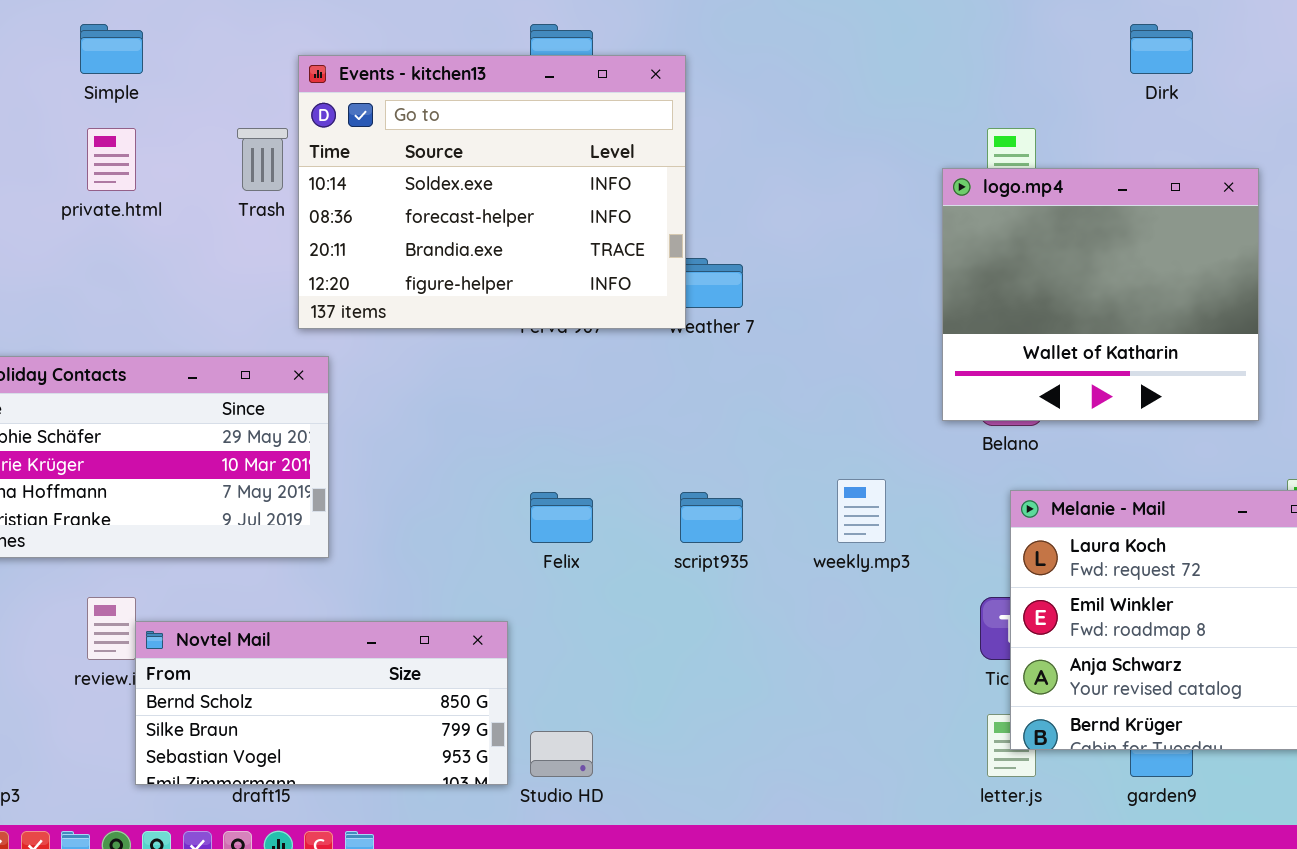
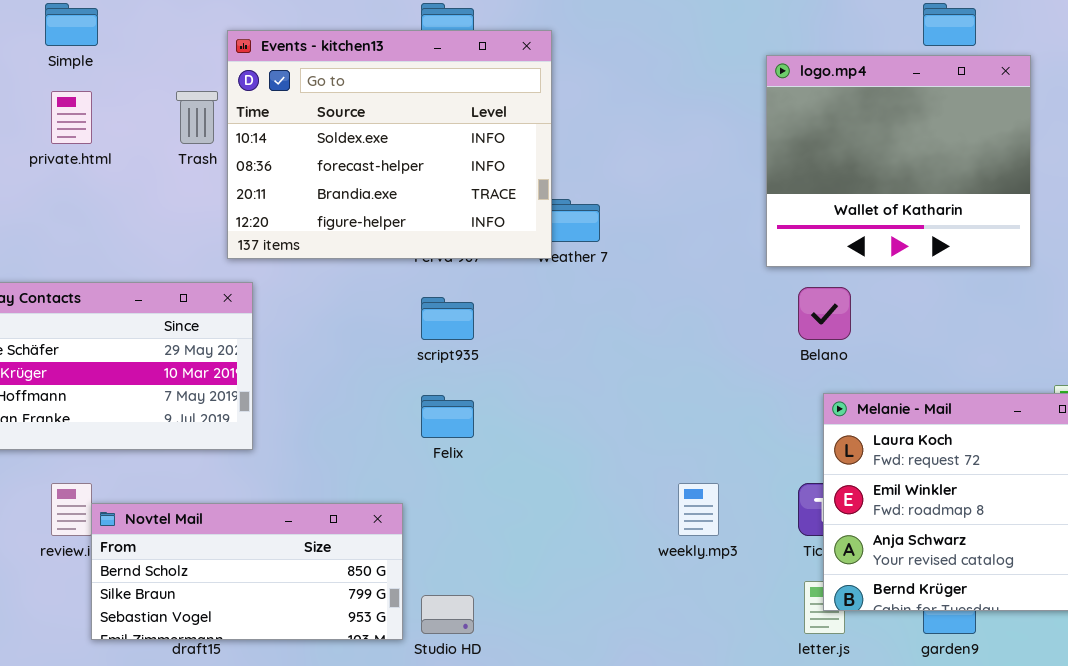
logo.mp4: [942,168,1259,421] -> [766,55,1031,267], moved
weekly.mp3: [837,479,886,543] -> [678,483,719,536], moved
script935: [680,492,743,543] -> [421,297,474,340], moved

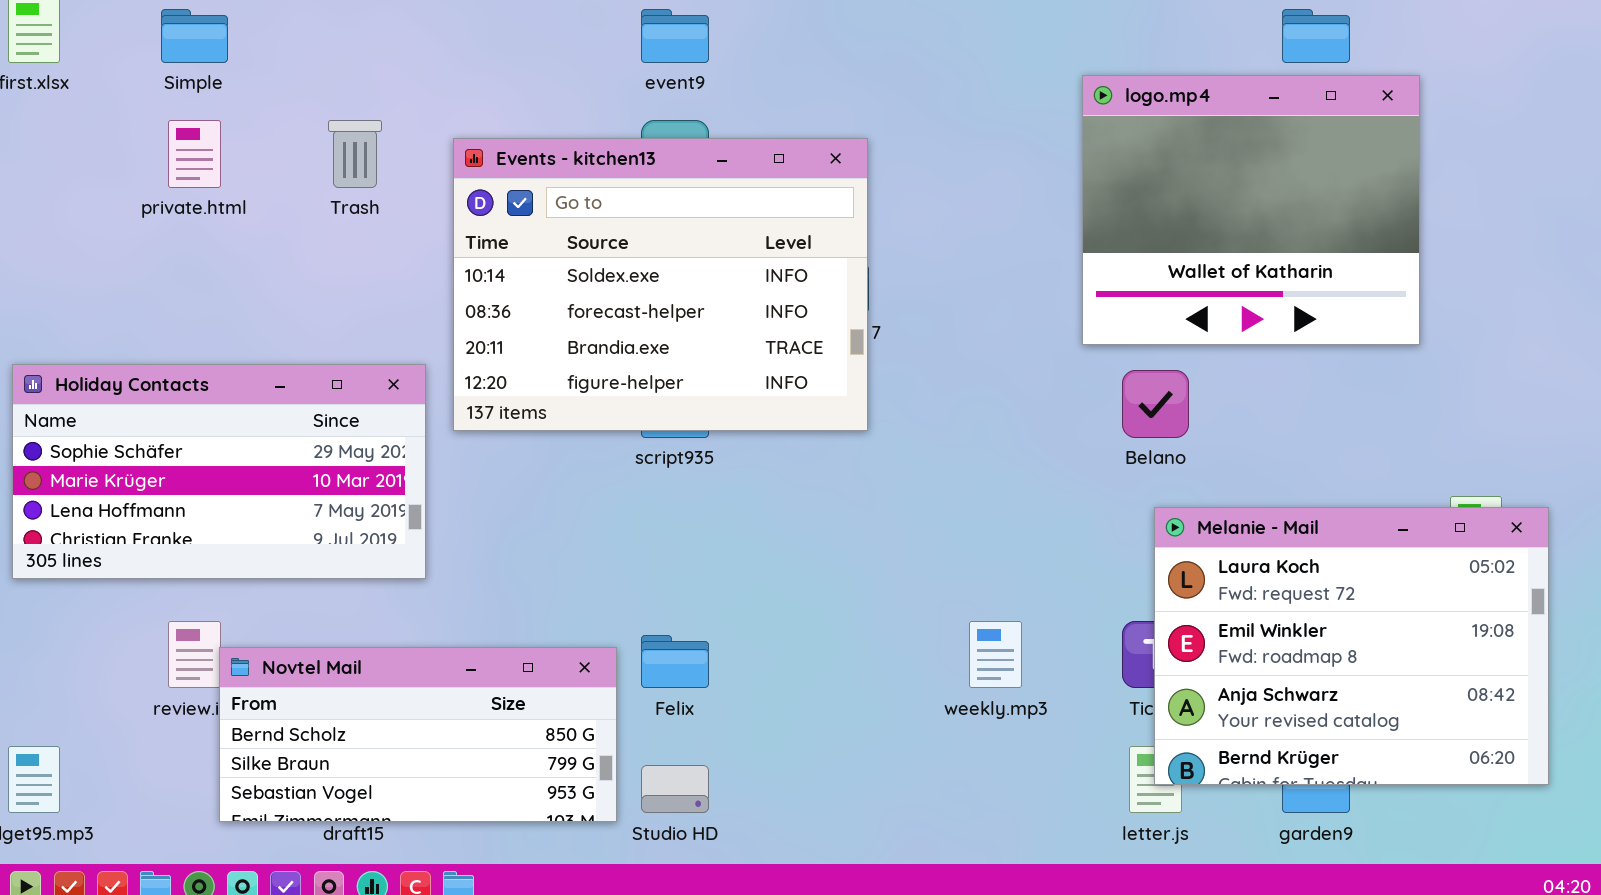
Events - kitchen13: [227,30,552,259] -> [453,138,868,431], moved
Felix: [421,395,474,438] -> [641,635,709,688], moved

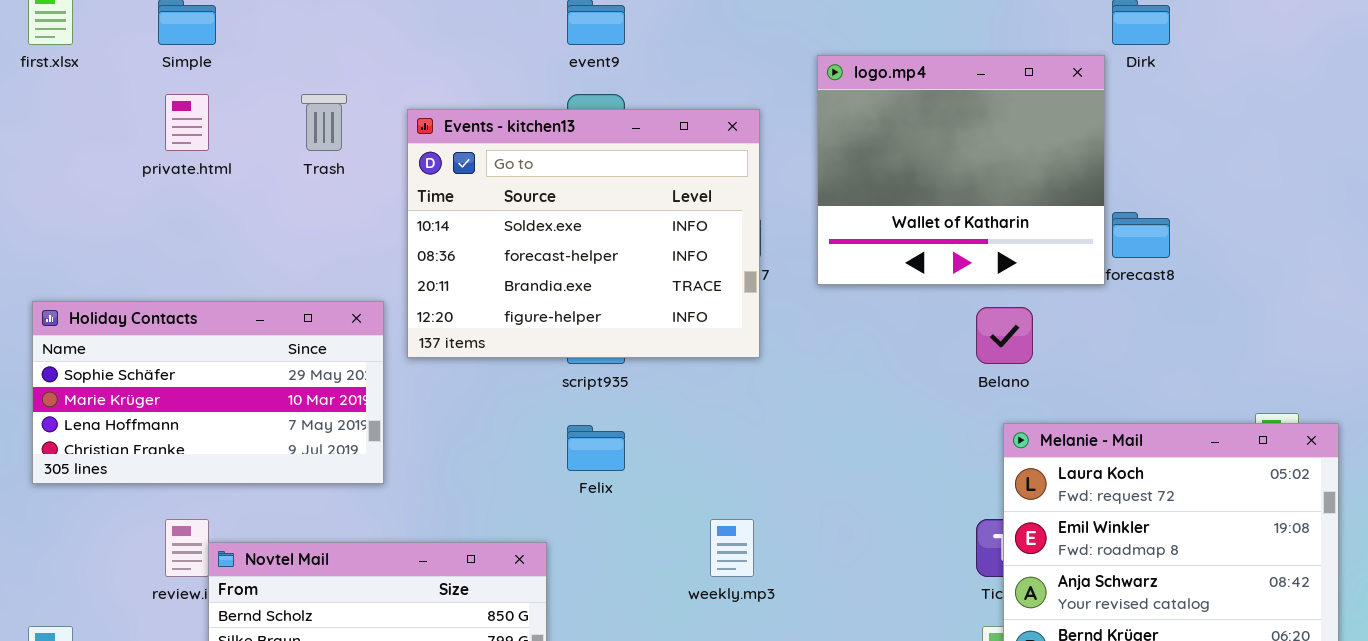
logo.mp4: [1082,75,1420,345] -> [817,55,1105,285], moved
weekly.mp3: [969,621,1022,688] -> [710,519,754,577], moved
Felix: [641,635,709,688] -> [567,425,625,471], moved

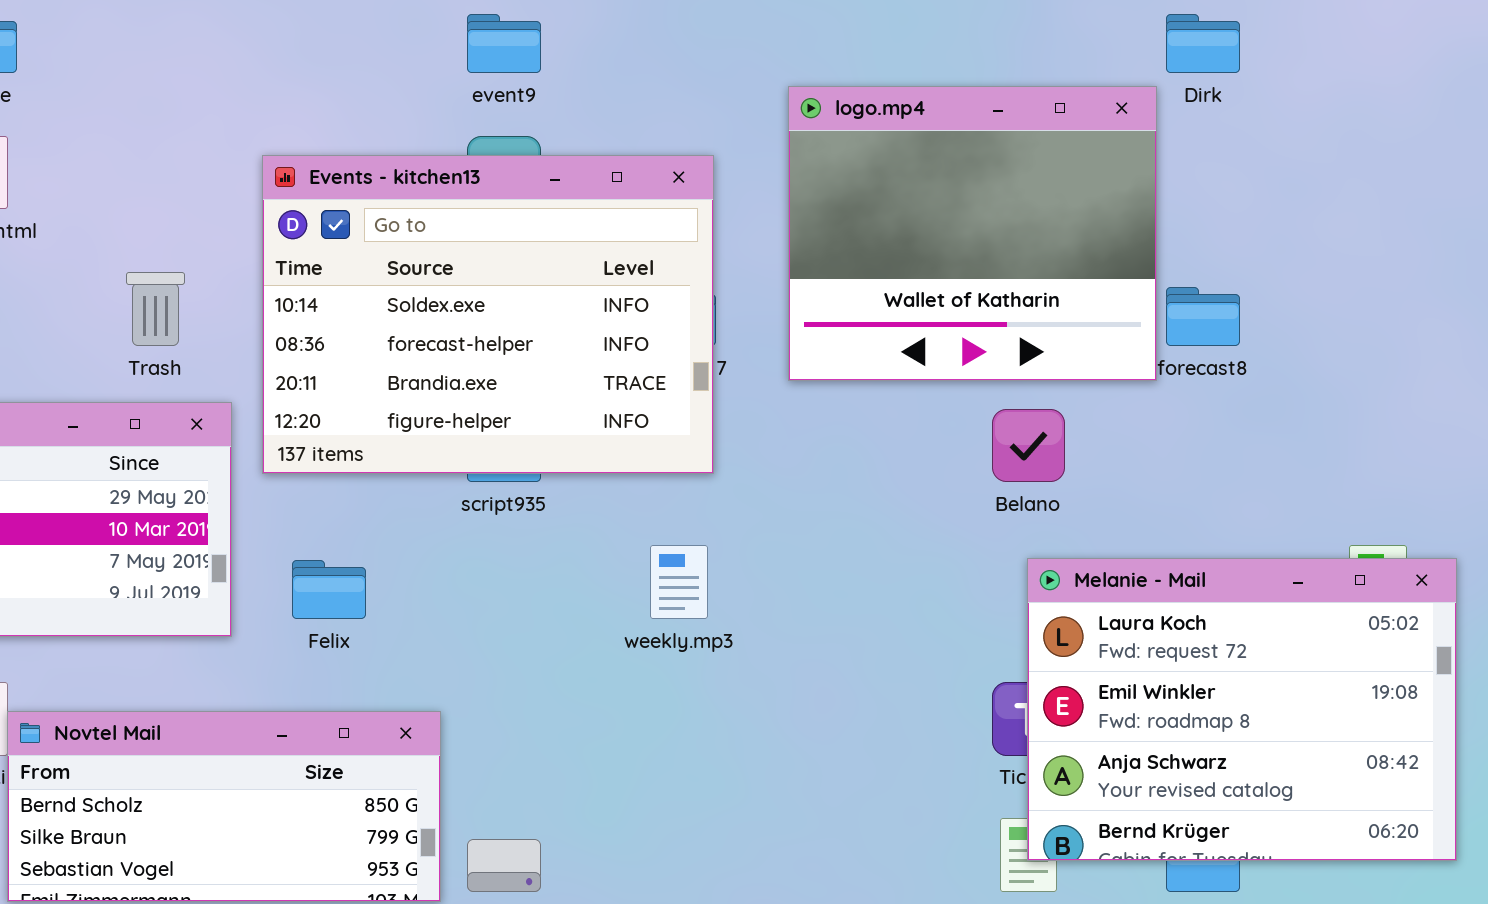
Trash: [301,94,347,151] -> [126,272,185,346], moved
Felix: [567,425,625,471] -> [292,560,366,619], moved
weekly.mp3: [710,519,754,577] -> [650,545,708,619], moved

